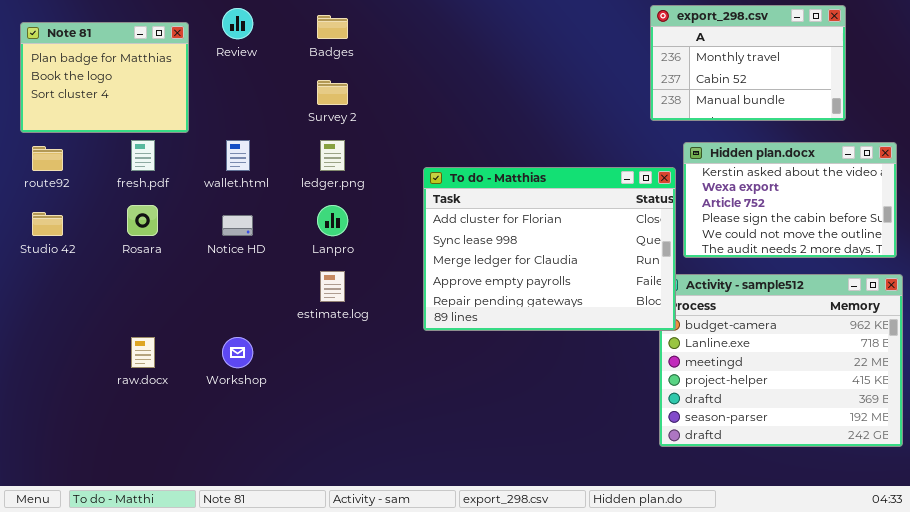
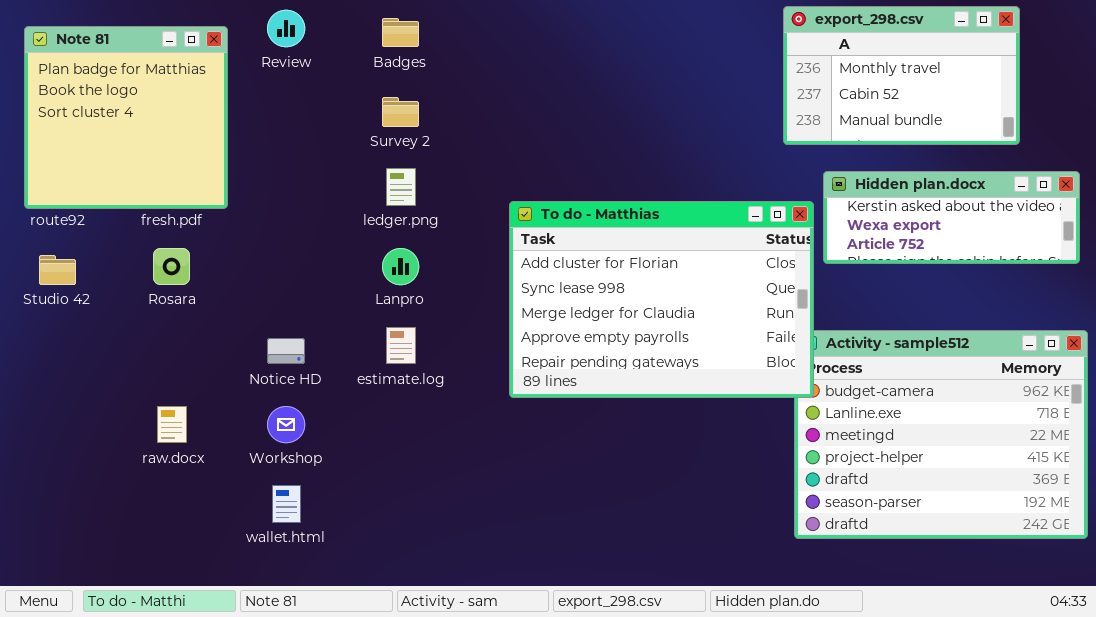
Note 81: [20,22,189,133] -> [24,26,228,209], resized
wallet.html: [226,140,250,171] -> [272,485,301,523], moved
Hidden plan.docx: [683,142,897,258] -> [823,171,1080,264], resized
Notice HD: [222,215,253,236] -> [267,338,305,364], moved

